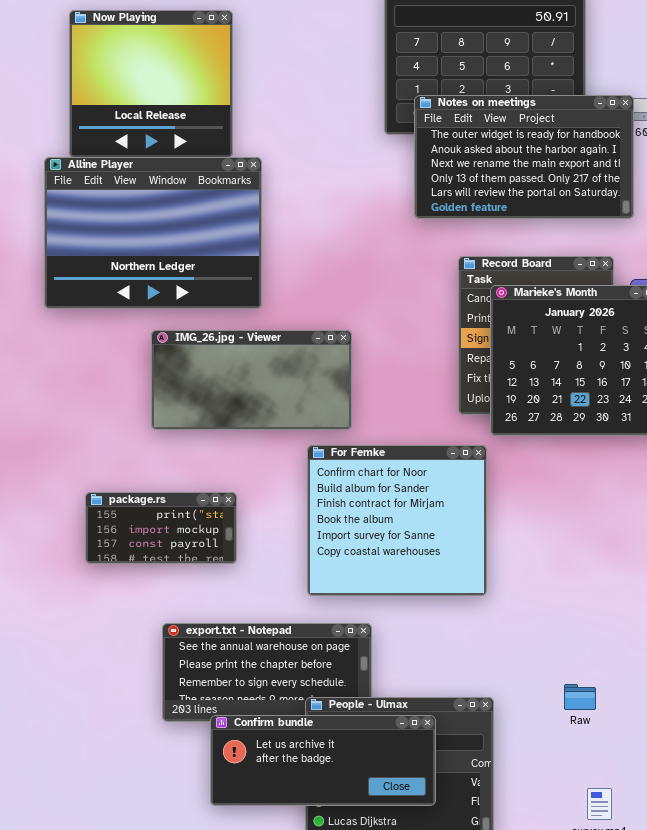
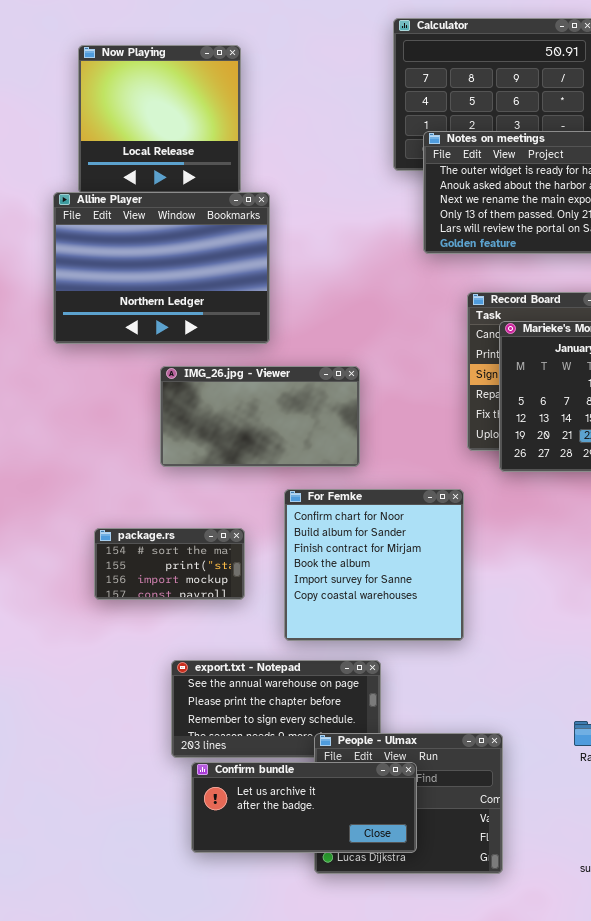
For Femke: [307,445,487,596] -> [284,489,464,641], moved
package.rs: [85,492,237,564] -> [94,528,245,600], scrolled up 1 row
Confirm bundle: [210,715,436,806] -> [191,762,417,853], moved

